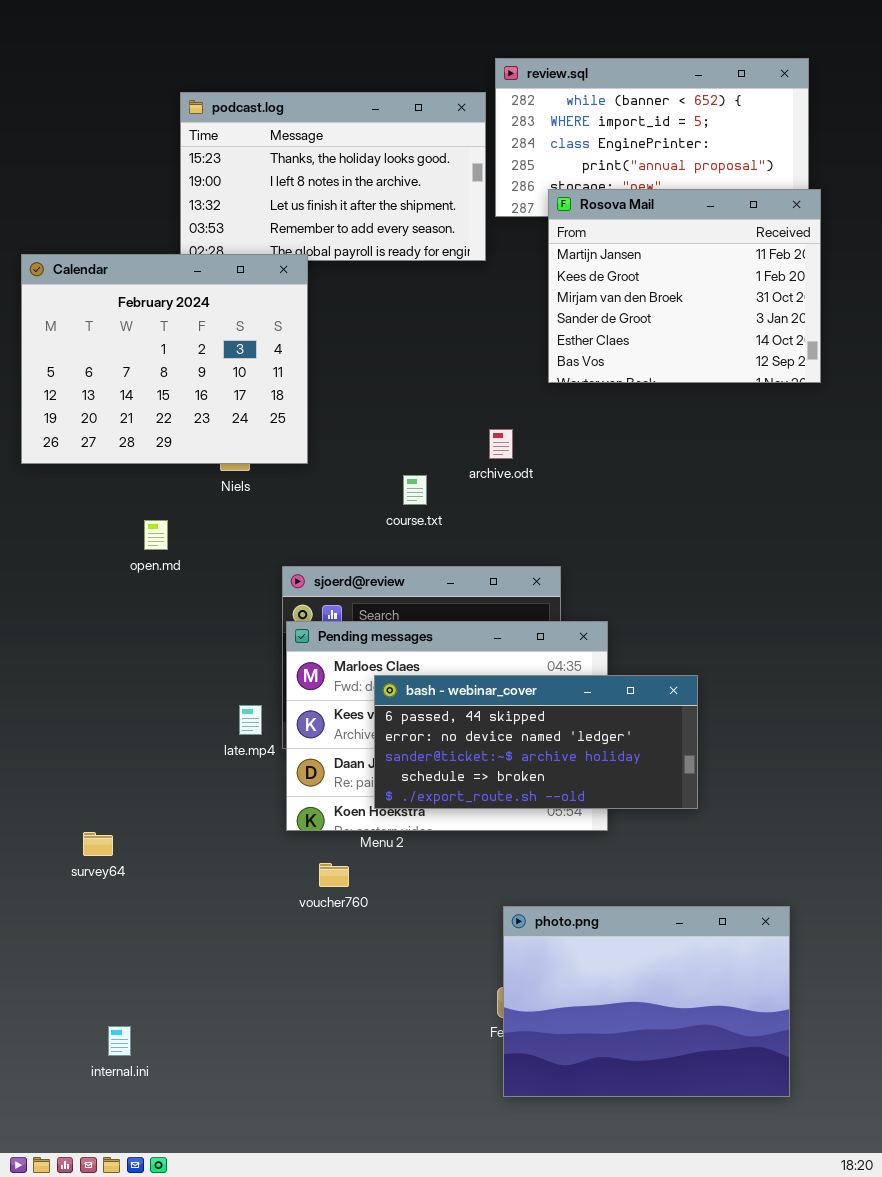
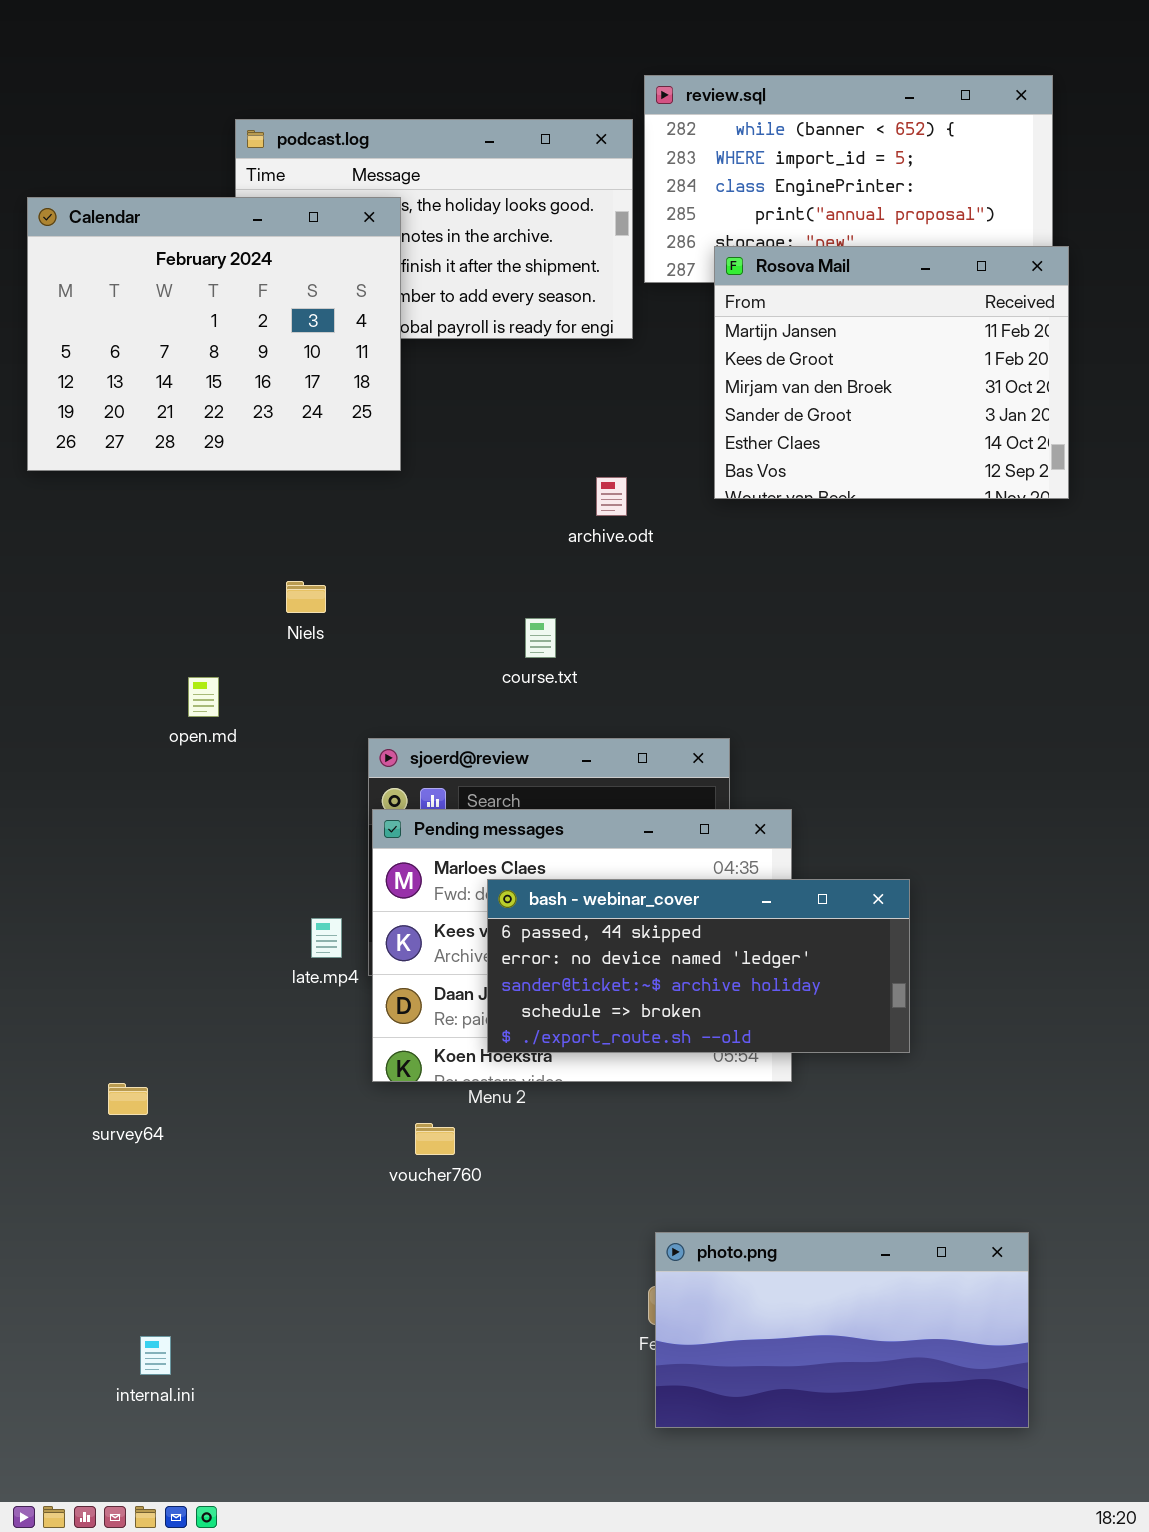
Calendar: [21,254,308,464] -> [27,197,401,471], moved
archive.odt: [489,429,513,459] -> [596,477,627,516], moved
photo.png: [503,906,790,1097] -> [655,1232,1029,1428], resized

